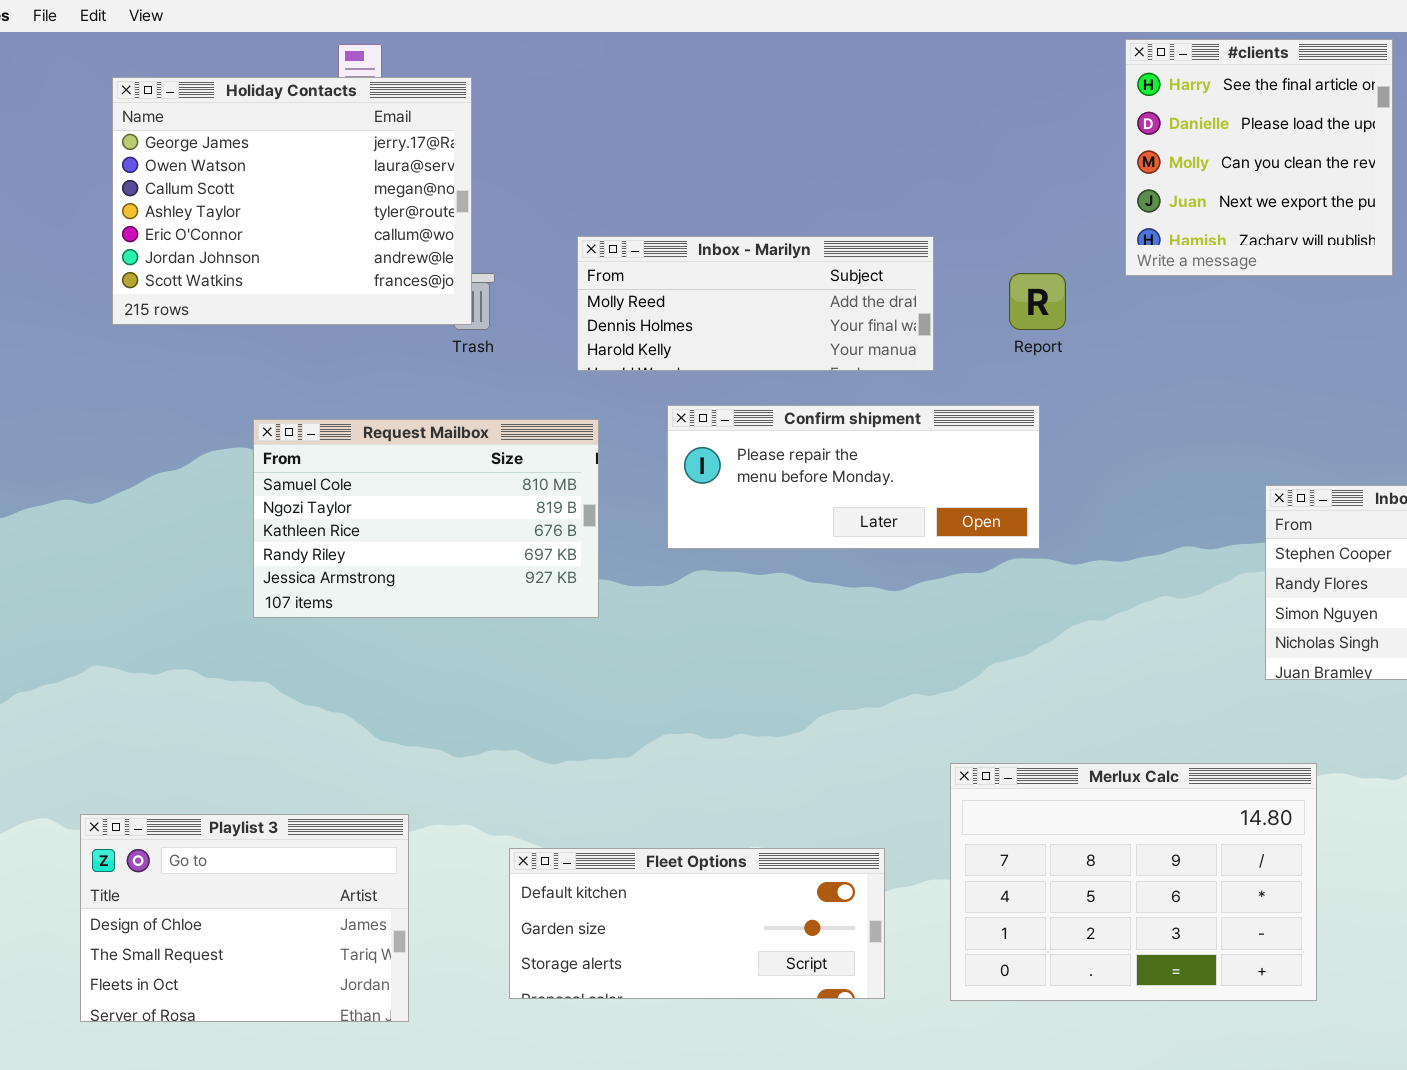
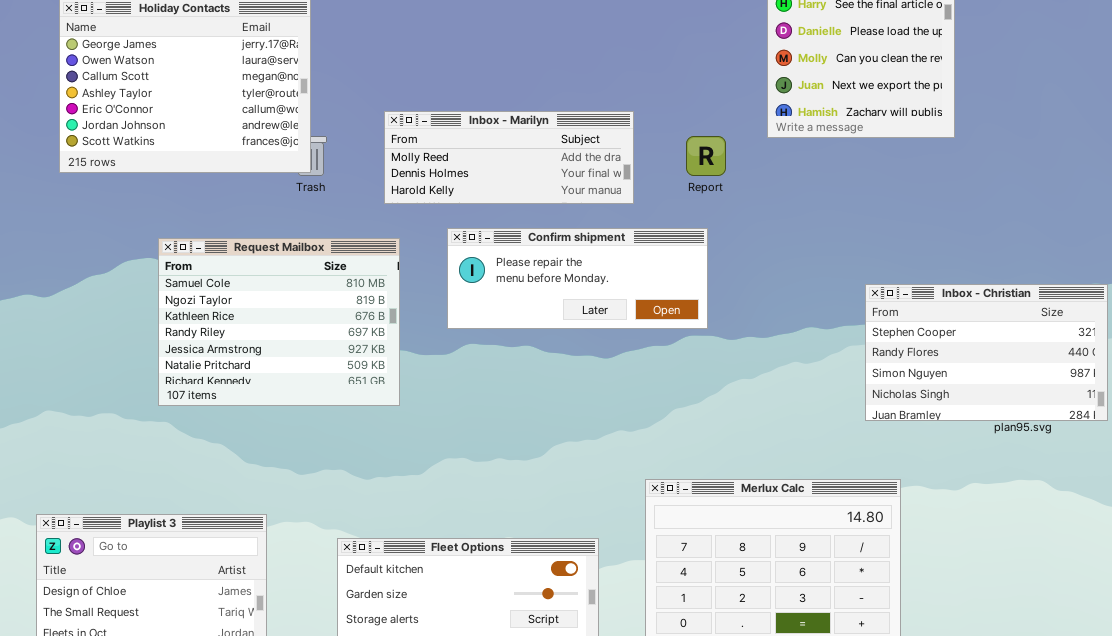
Request Mailbox: [253,419,599,618] -> [158,238,400,406], resized

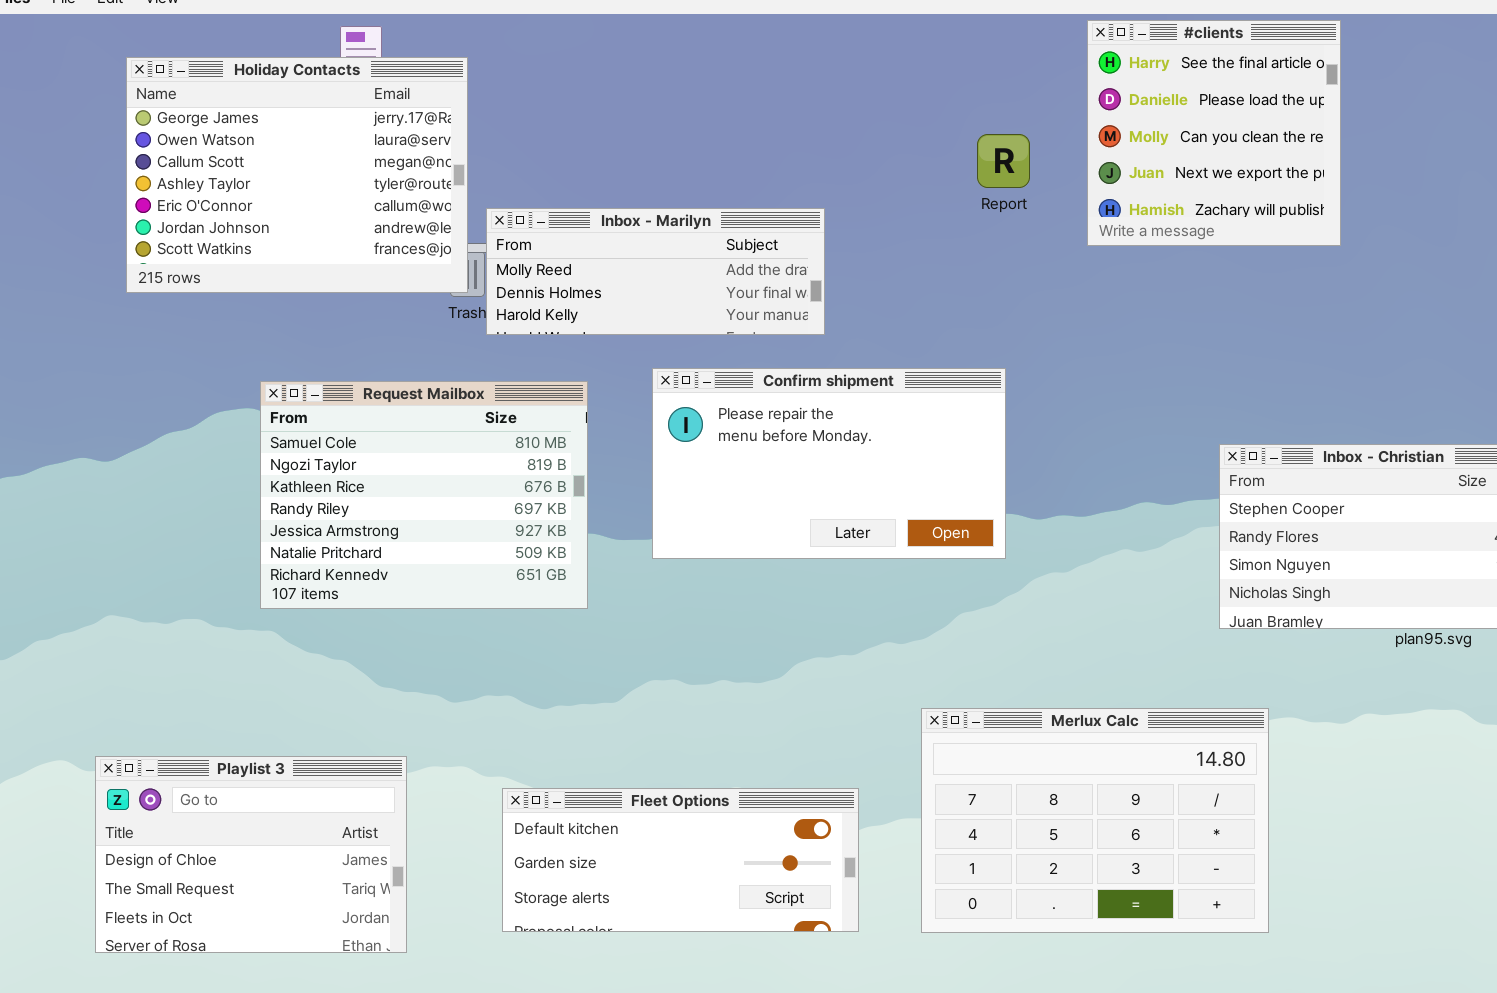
Inbox - Marilyn: [384,111,634,204] -> [486,208,825,335], moved
Report: [686,136,726,176] -> [977,134,1030,188], moved
Confirm shipment: [447,228,708,329] -> [652,368,1006,559], resized

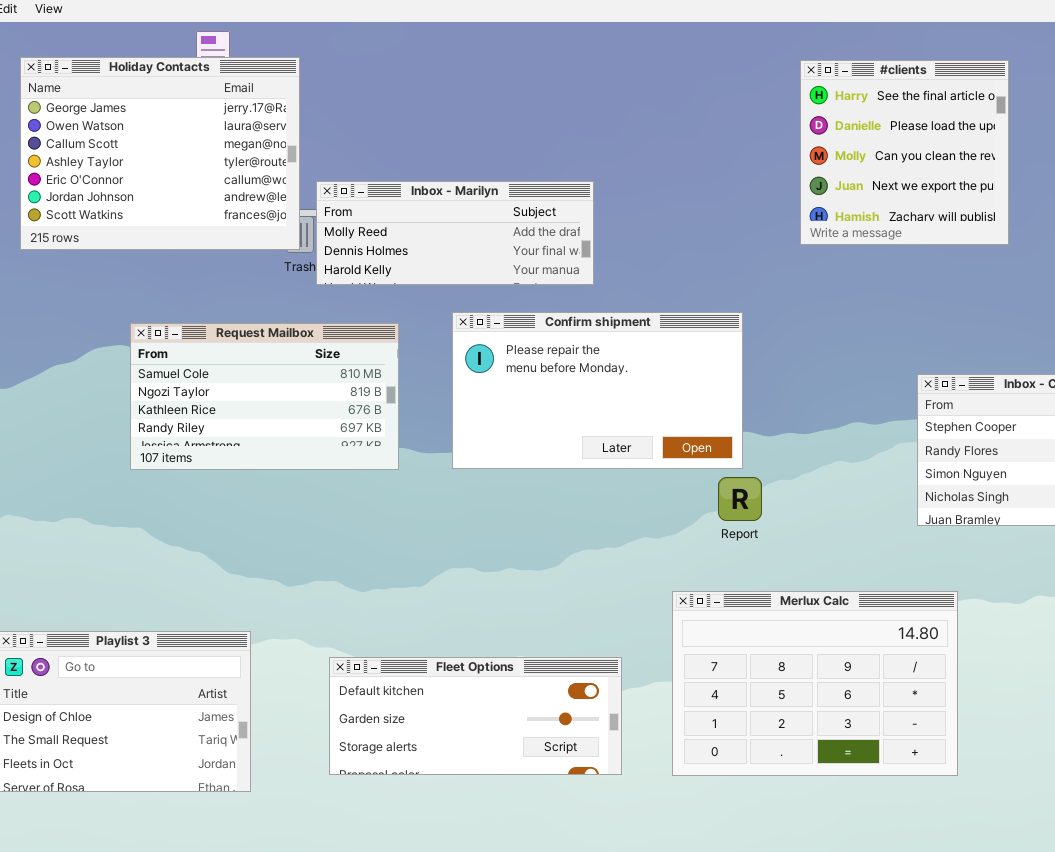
#clients: [1087,20,1341,246] -> [800,60,1009,245], moved
Report: [977,134,1030,188] -> [718,477,762,521], moved
Request Mailbox: [260,381,588,609] -> [130,323,399,470], resized

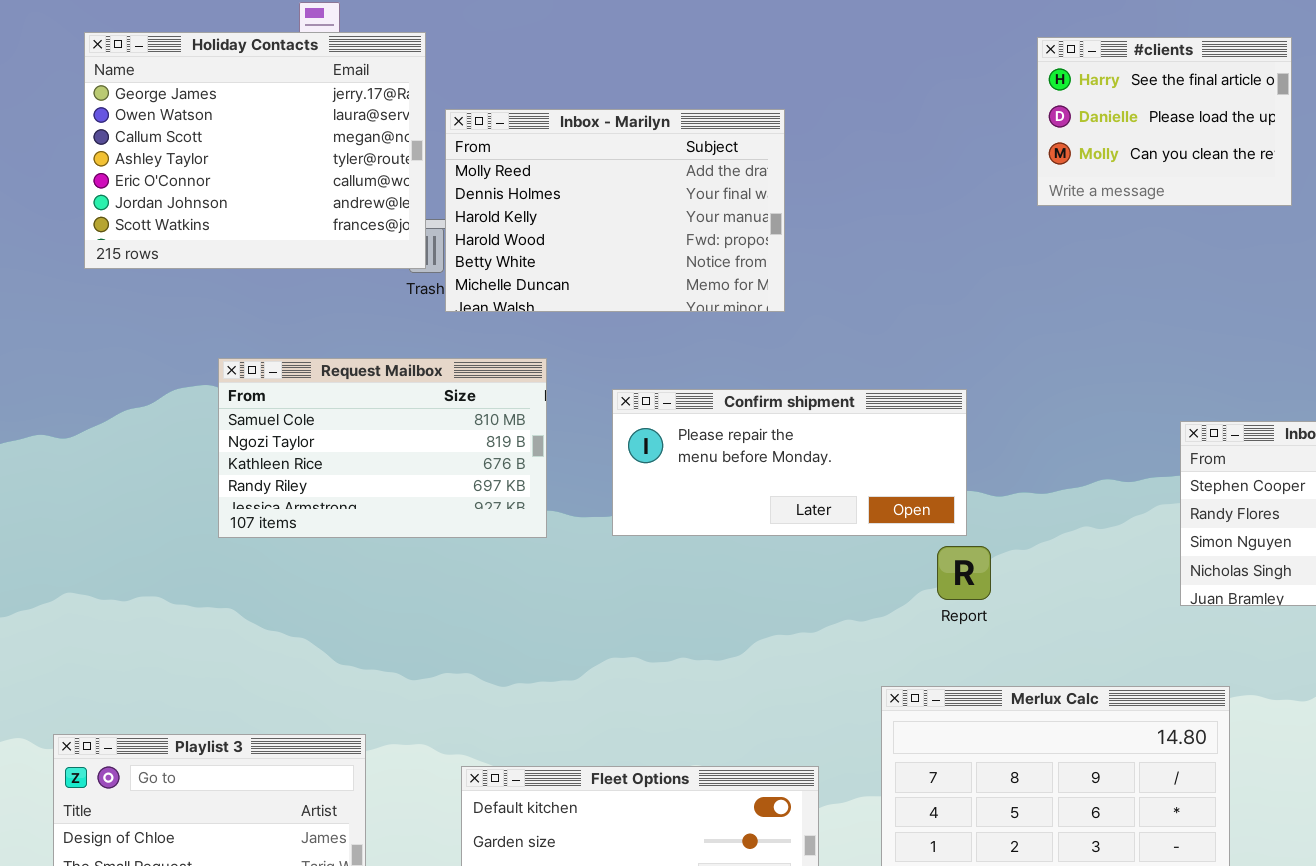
#clients: [800,60,1009,245] -> [1037,37,1292,206], resized
Inbox - Marilyn: [316,181,594,285] -> [445,109,785,312], resized
Confirm shipment: [452,312,743,469] -> [612,389,967,536], resized

